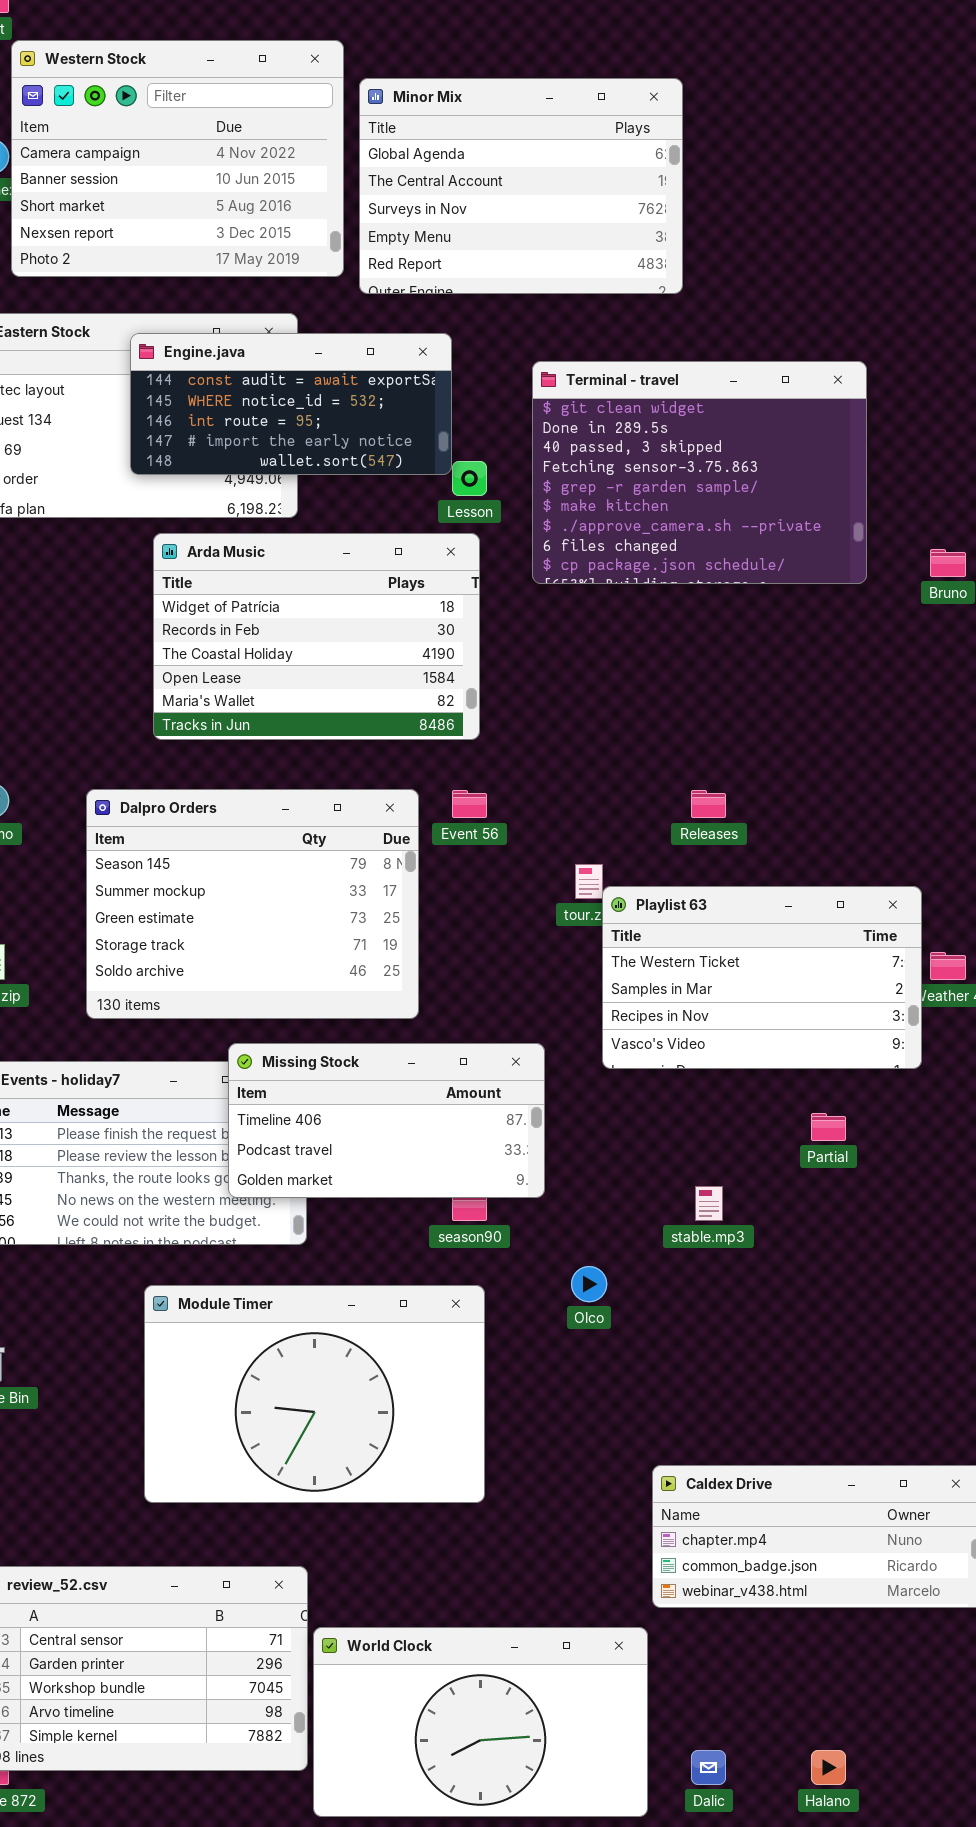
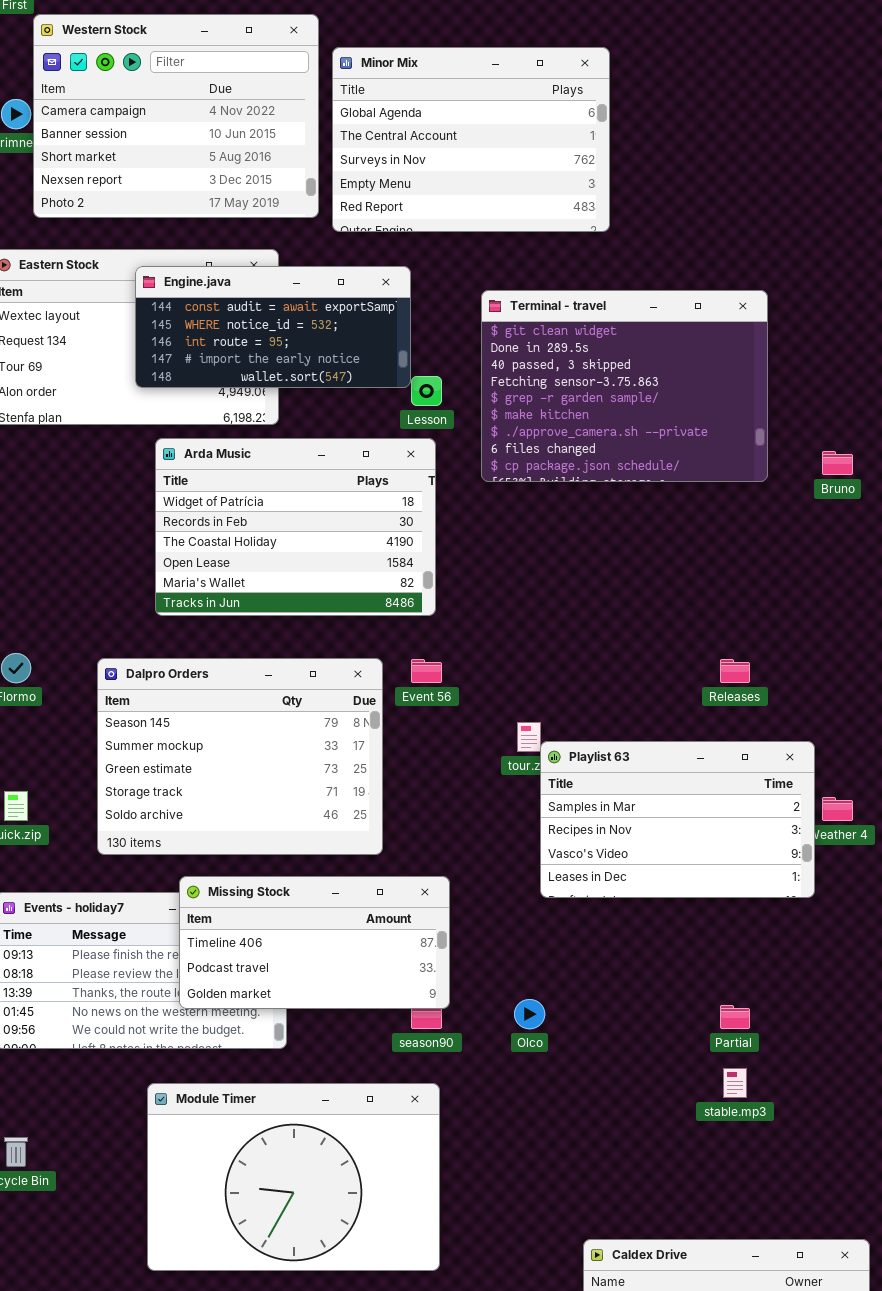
Releases: [691,790,726,818] -> [720,659,750,683], moved
Playlist 63: [602,886,922,1069] -> [540,741,815,898], scrolled down 1 row
Missing Stock: [228,1043,545,1198] -> [179,876,450,1009], moved
Partial: [811,1113,846,1141] -> [720,1005,750,1029], moved
stable.mp3: [695,1186,723,1221] -> [723,1068,747,1098], moved
Olco: [571,1266,607,1302] -> [514,999,545,1029], moved

